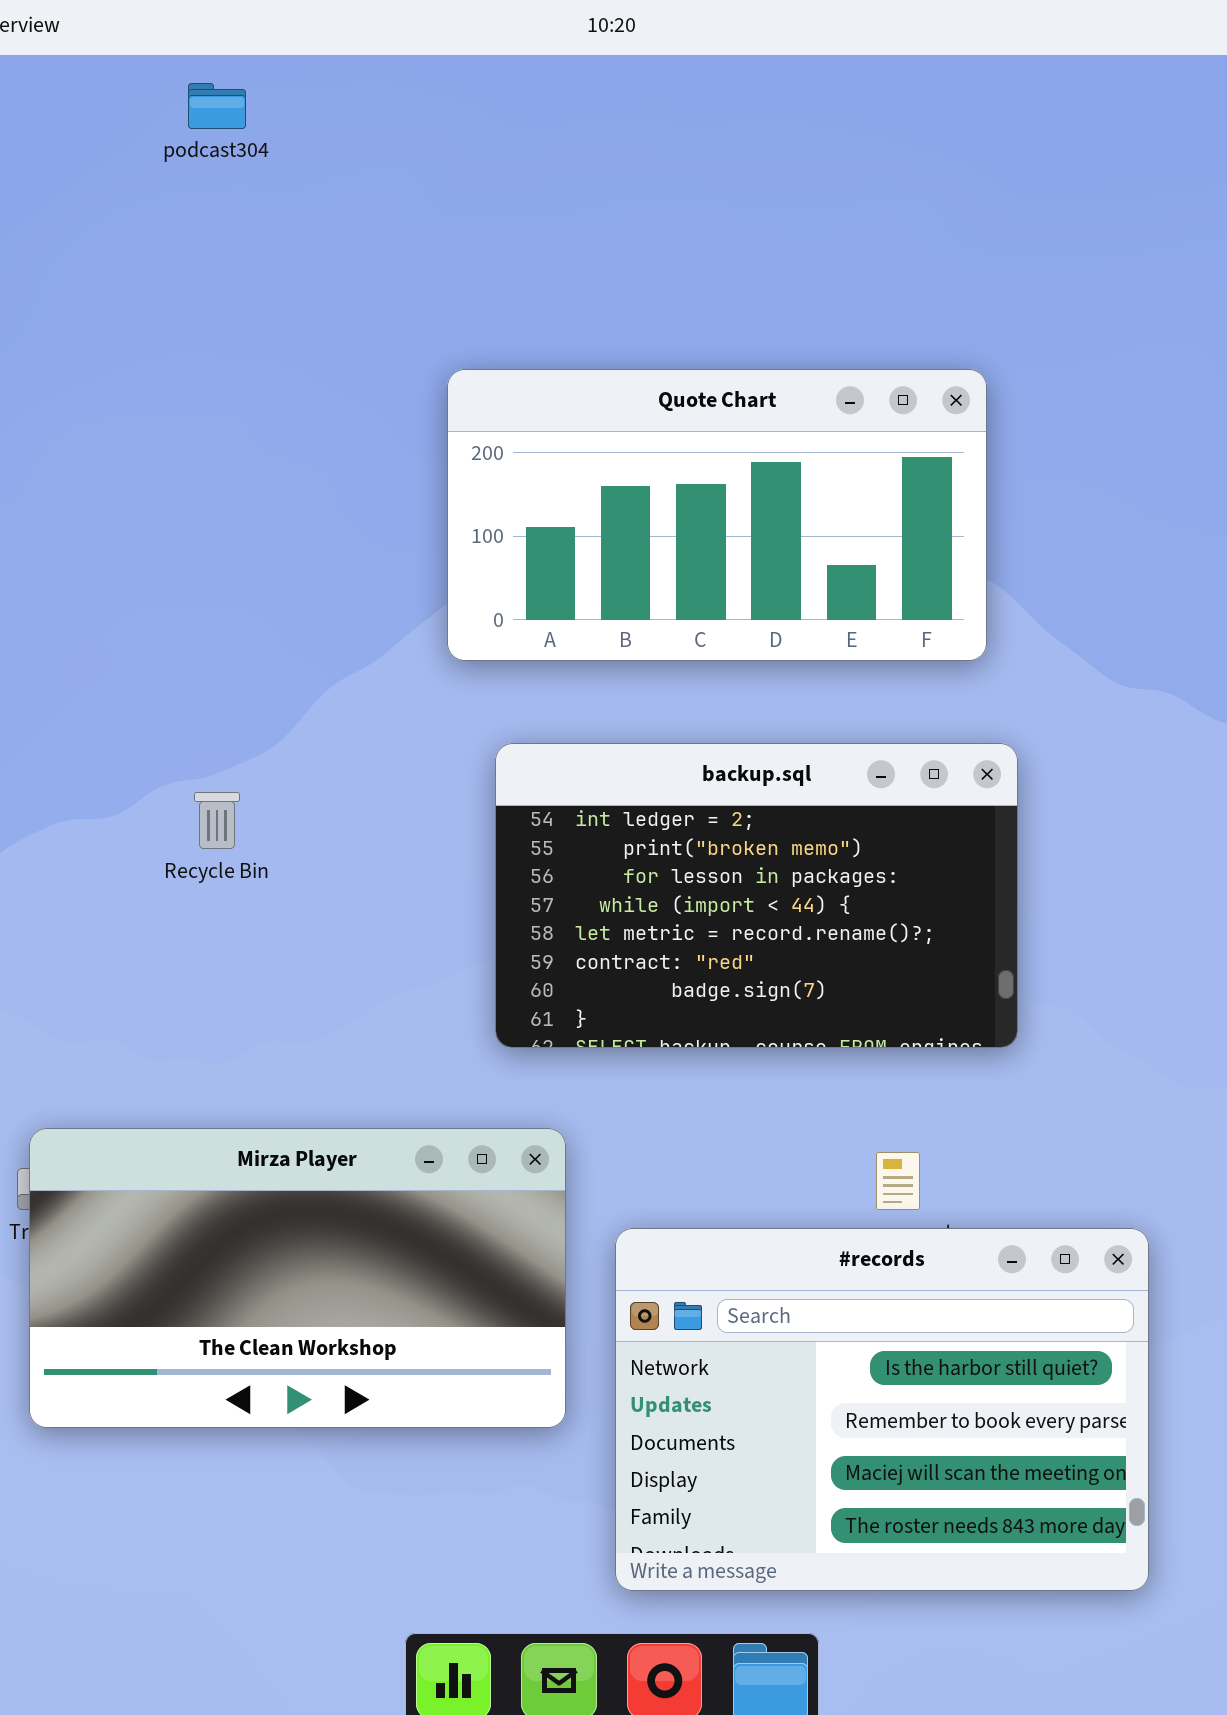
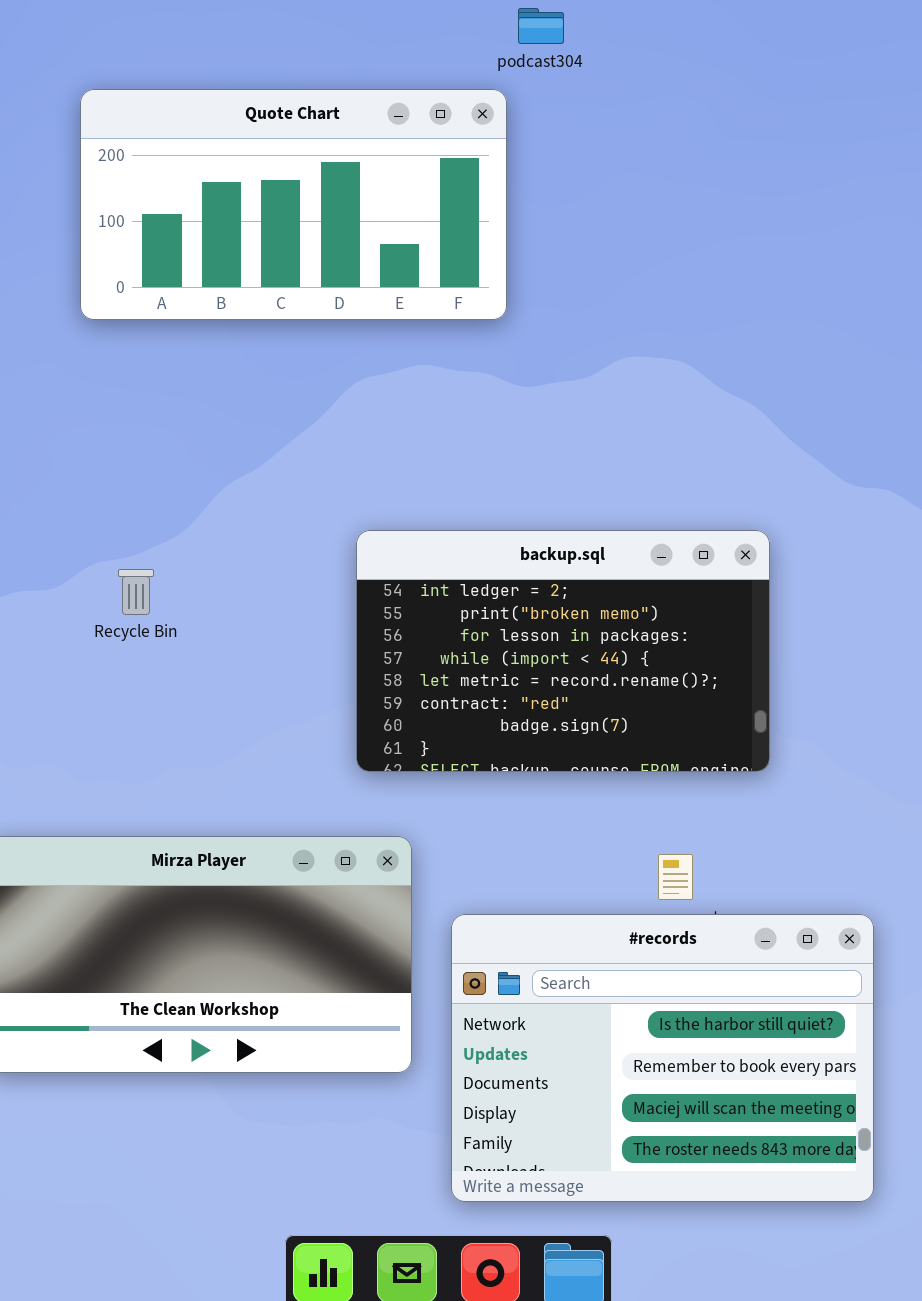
podcast304: [188,83,246,129] -> [518,8,564,44], moved
Quote Chart: [447,369,987,661] -> [80,89,507,320], moved

